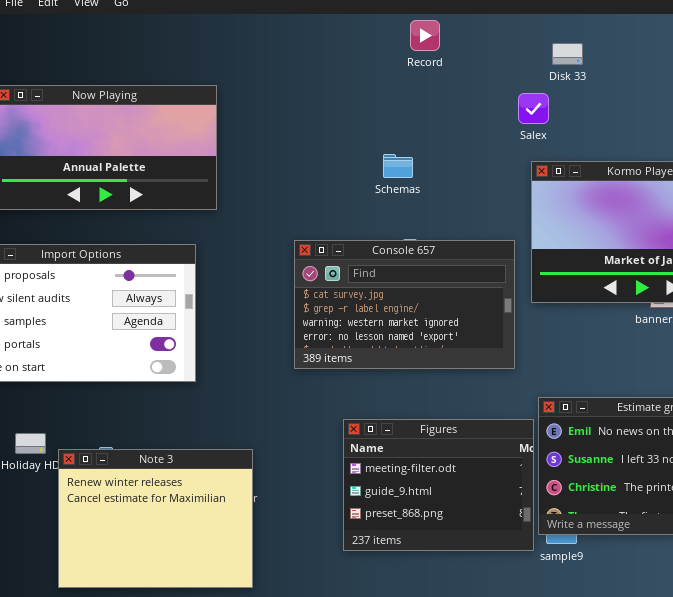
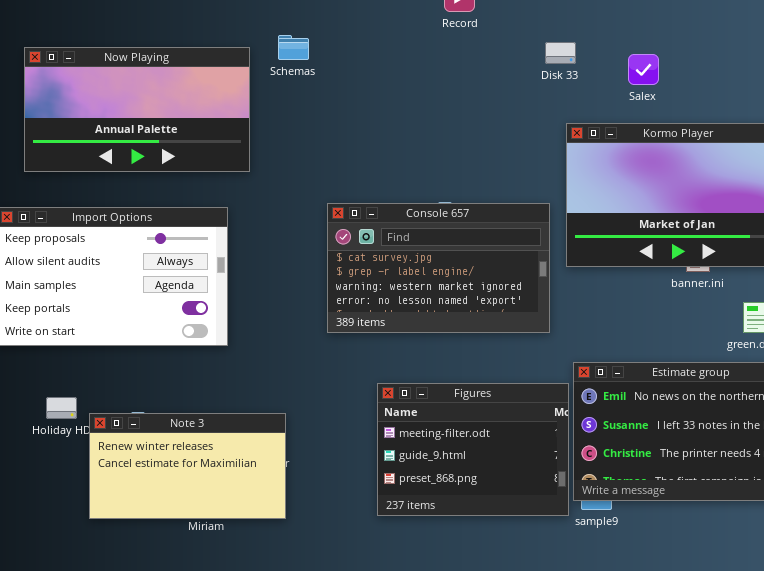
Disk 33: [552,43,583,65] -> [545,42,576,64], moved
Salex: [518,93,549,124] -> [628,54,659,85], moved
Schemas: [383,154,413,178] -> [278,35,309,60], moved
Note 3: [58,449,253,588] -> [89,413,286,519], resized

